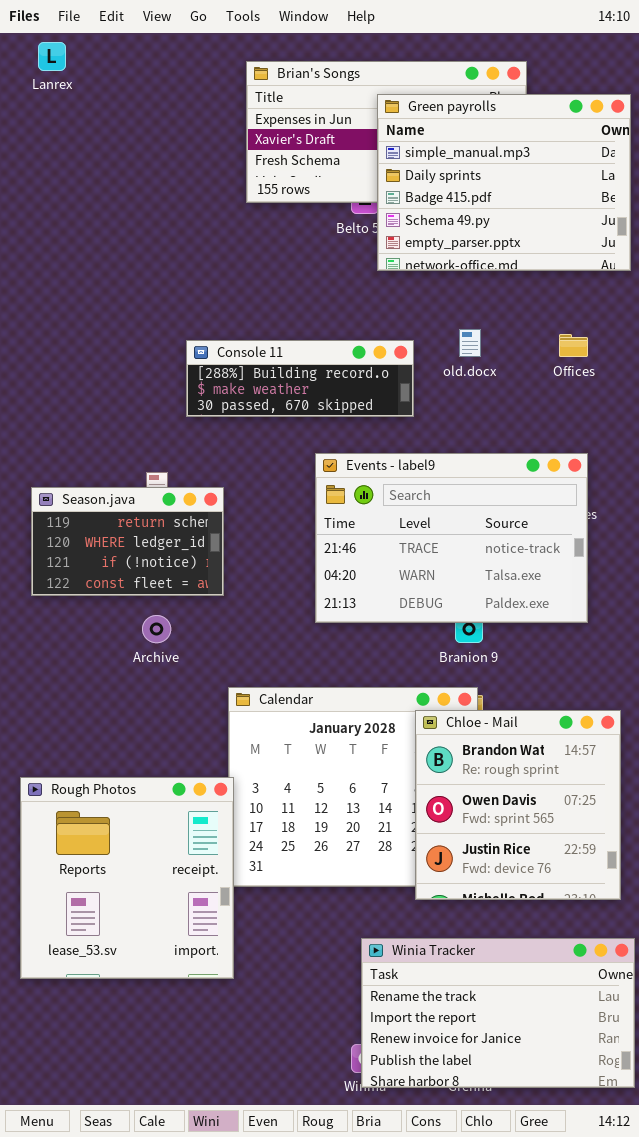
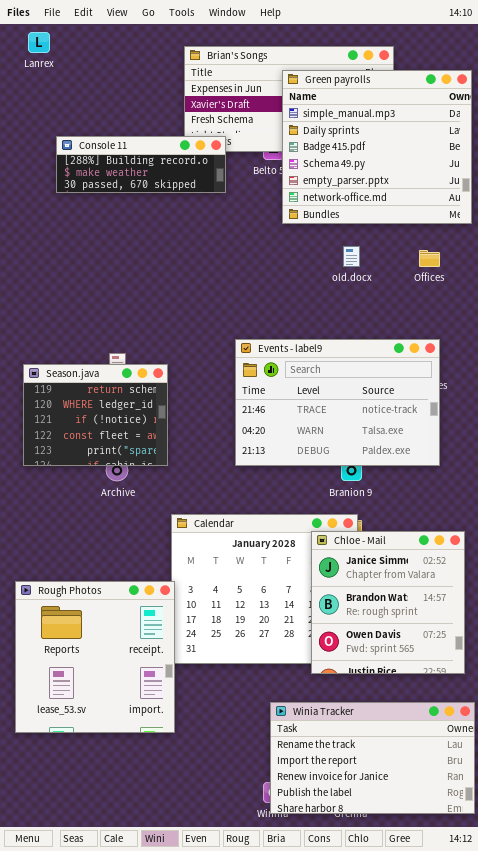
Green payrolls: [377,94,631,271] -> [282,70,472,224], resized
Console 11: [186,340,414,417] -> [56,136,226,193], moved
Season.java: [31,487,224,596] -> [23,364,168,466], resized
Chloe - Mail: [415,710,621,900] -> [311,531,465,674], scrolled up 1 row

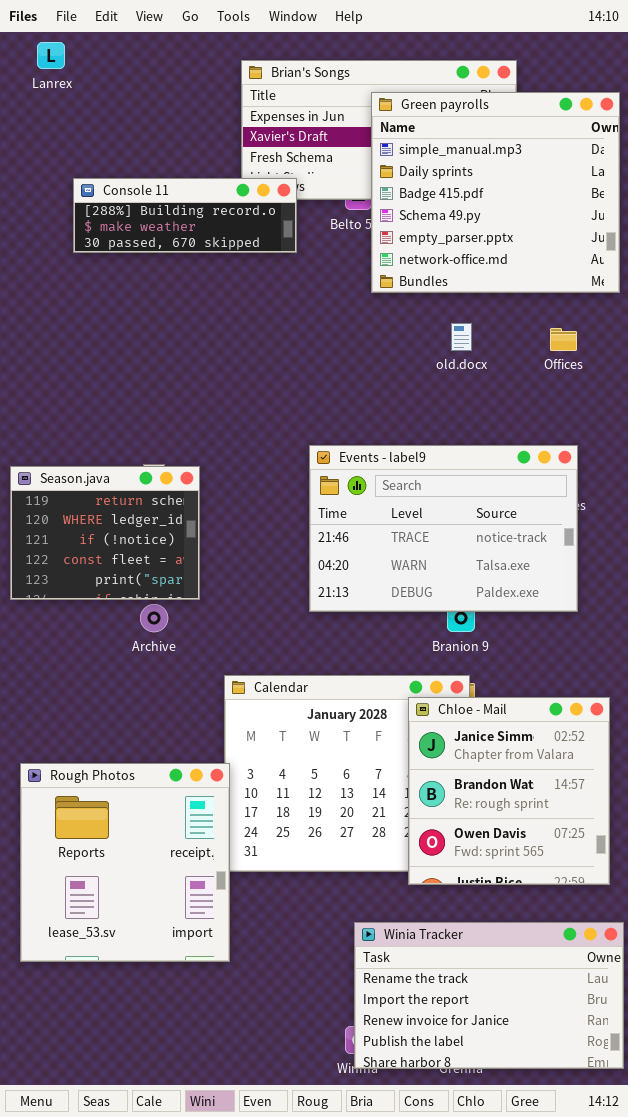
Season.java: [23,364,168,466] -> [10,466,200,600], moved

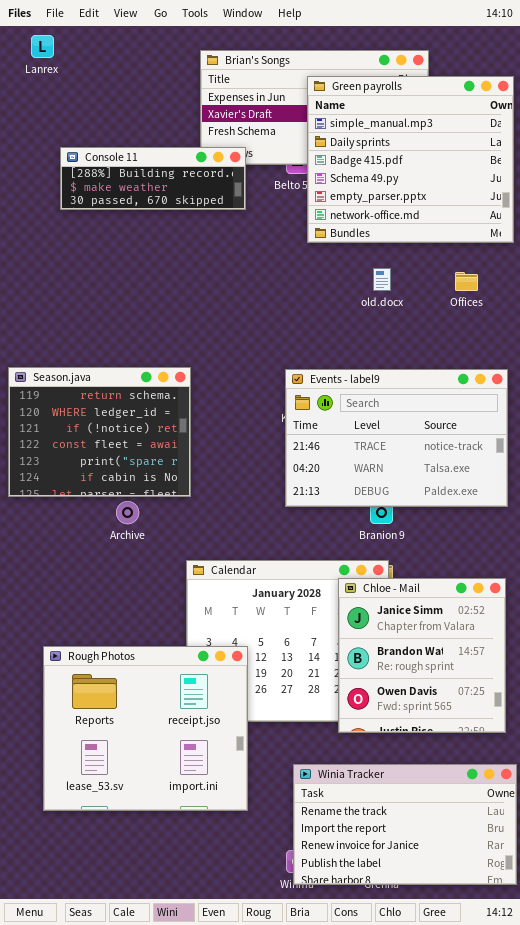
Events - label9: [309,445,578,612] -> [285,369,508,507], moved
Season.java: [10,466,200,600] -> [8,367,191,497], resized
Rough Photos: [20,763,230,962] -> [43,646,248,811], moved, resized

